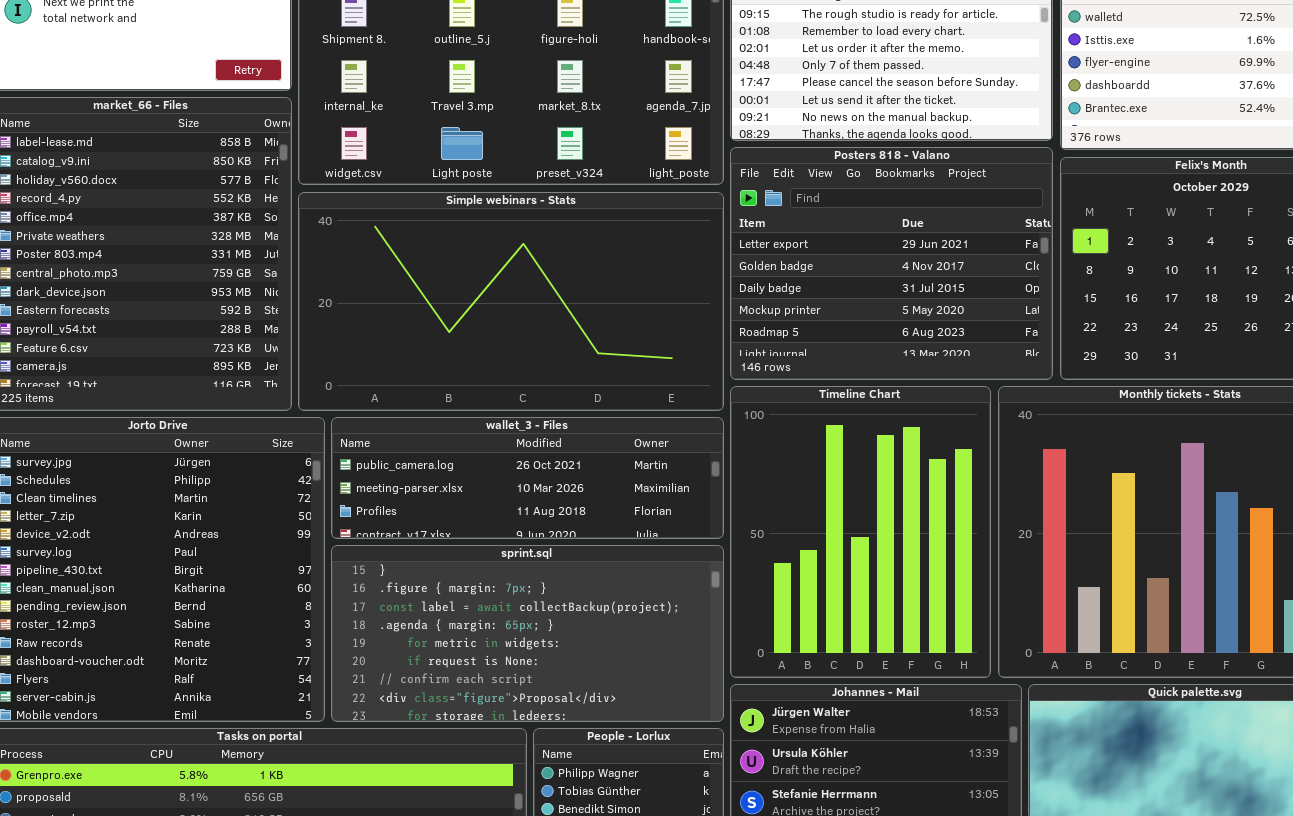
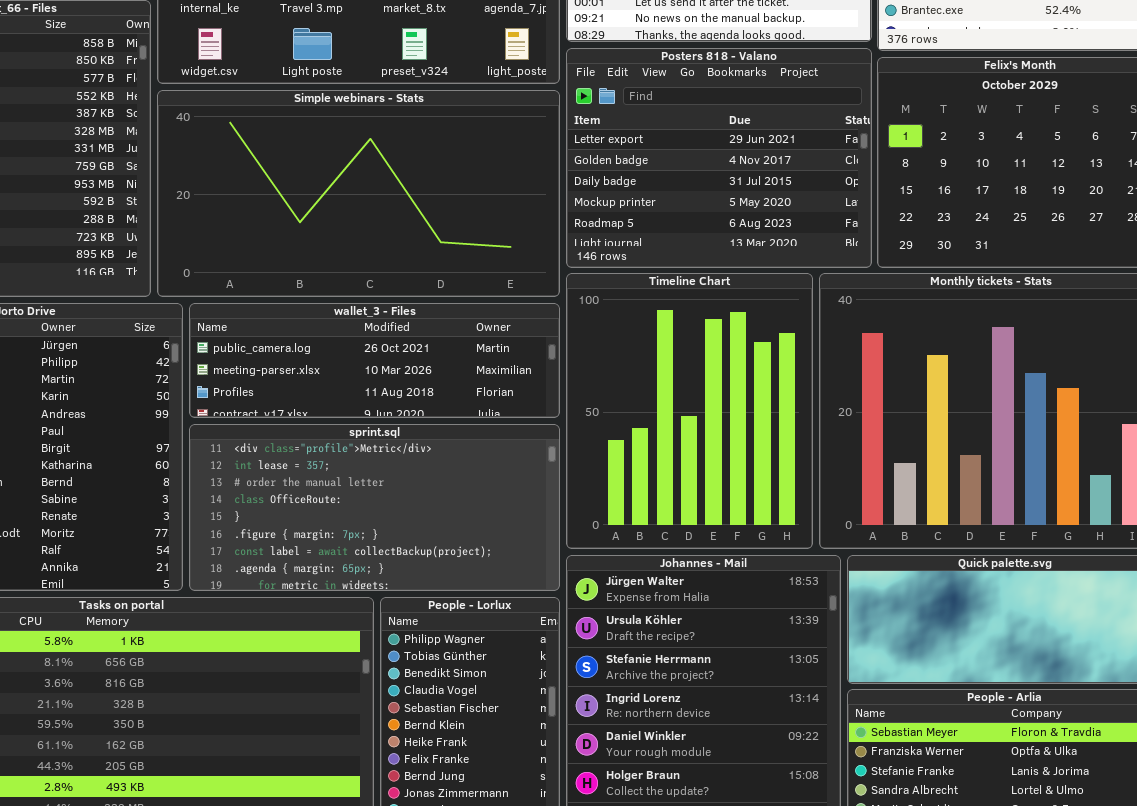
sprint.sql: [331,545,724,722] -> [189,424,560,591], scrolled up 4 rows

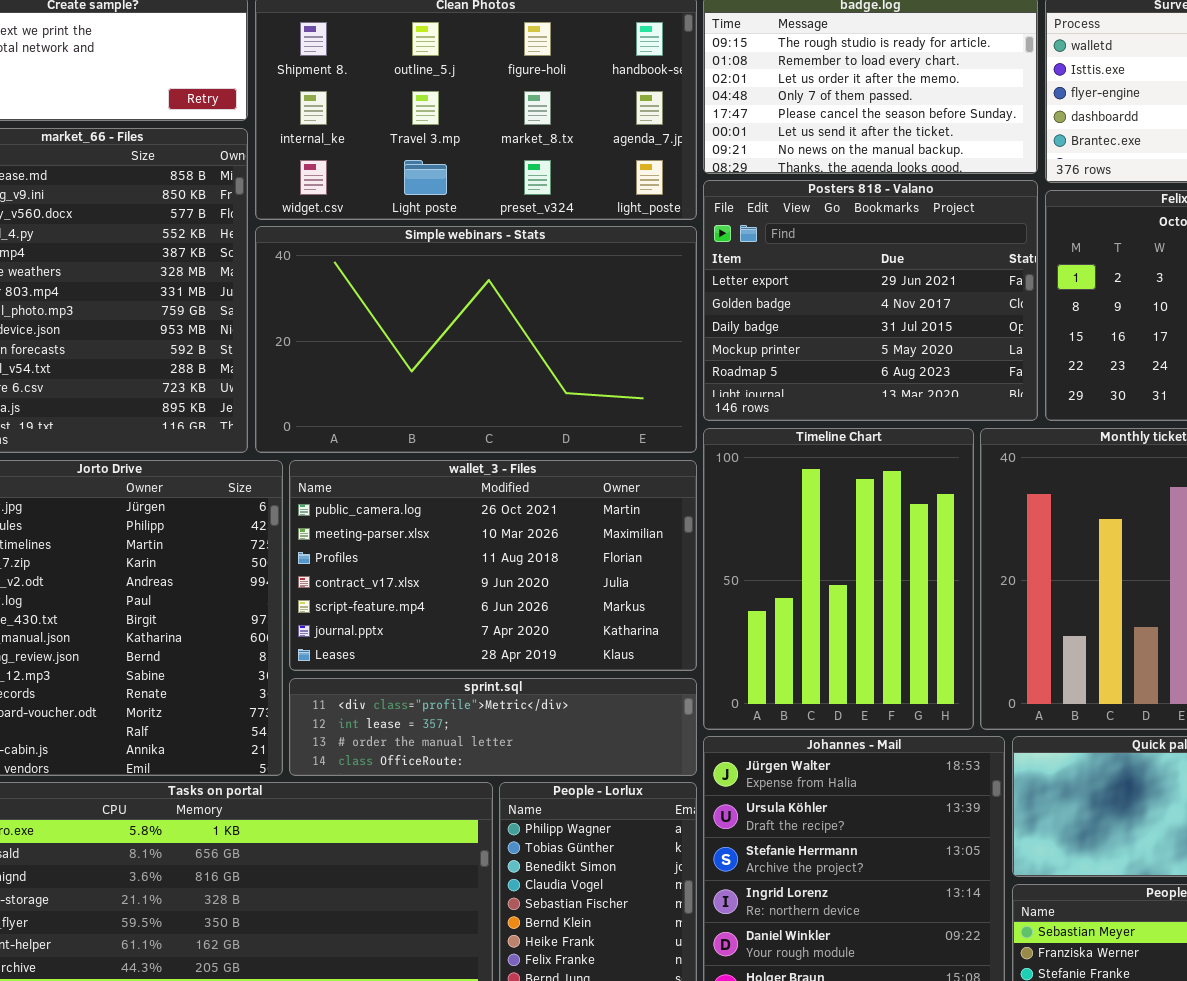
wallet_3 - Files: [189,303,560,418] -> [289,460,697,671], resized
sprint.sql: [189,424,560,591] -> [289,678,697,776], resized

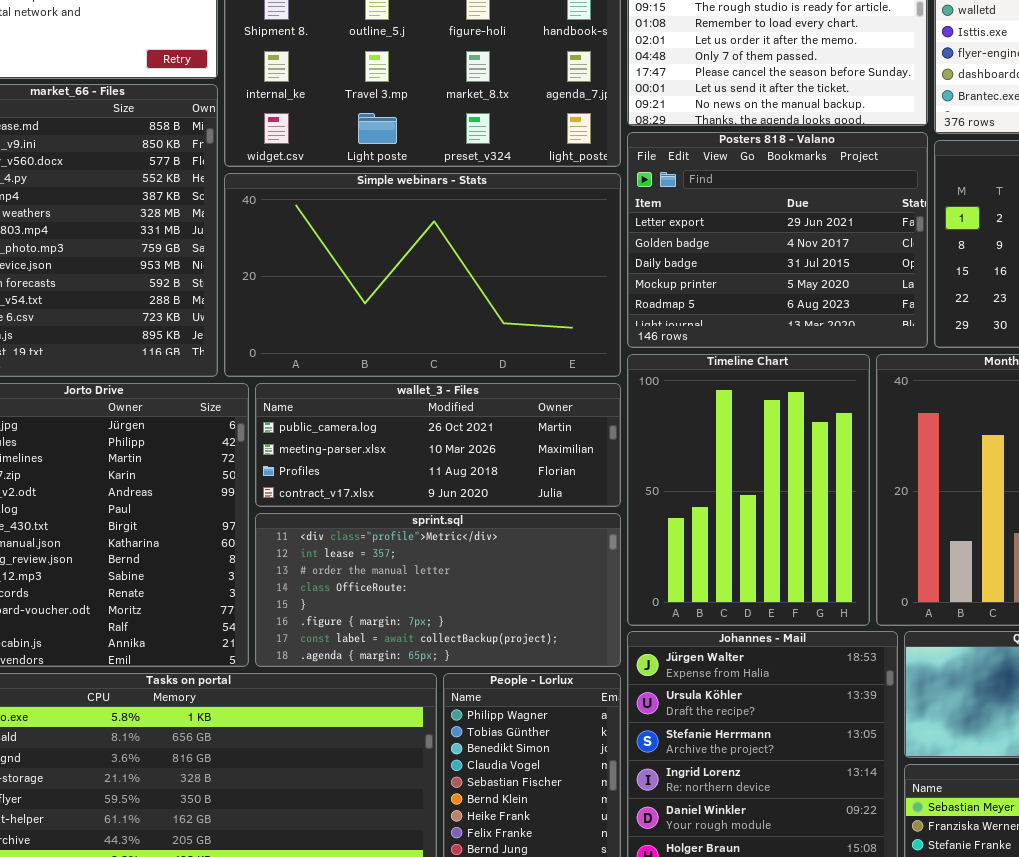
wallet_3 - Files: [289,460,697,671] -> [255,383,621,507], resized
sprint.sql: [289,678,697,776] -> [255,513,621,667], resized

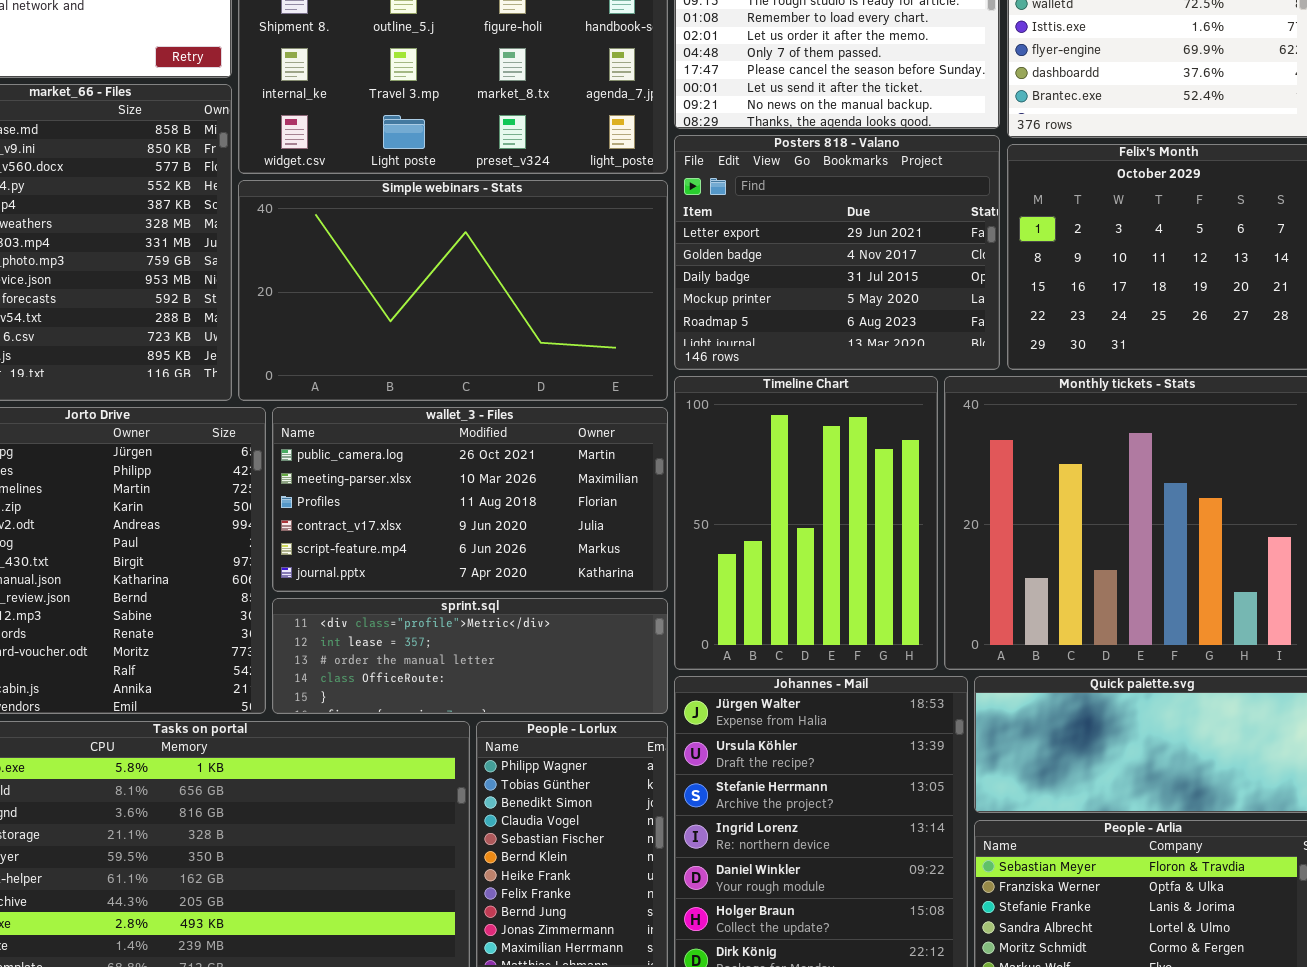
wallet_3 - Files: [255,383,621,507] -> [272,407,668,592], resized
sprint.sql: [255,513,621,667] -> [272,598,668,714], resized

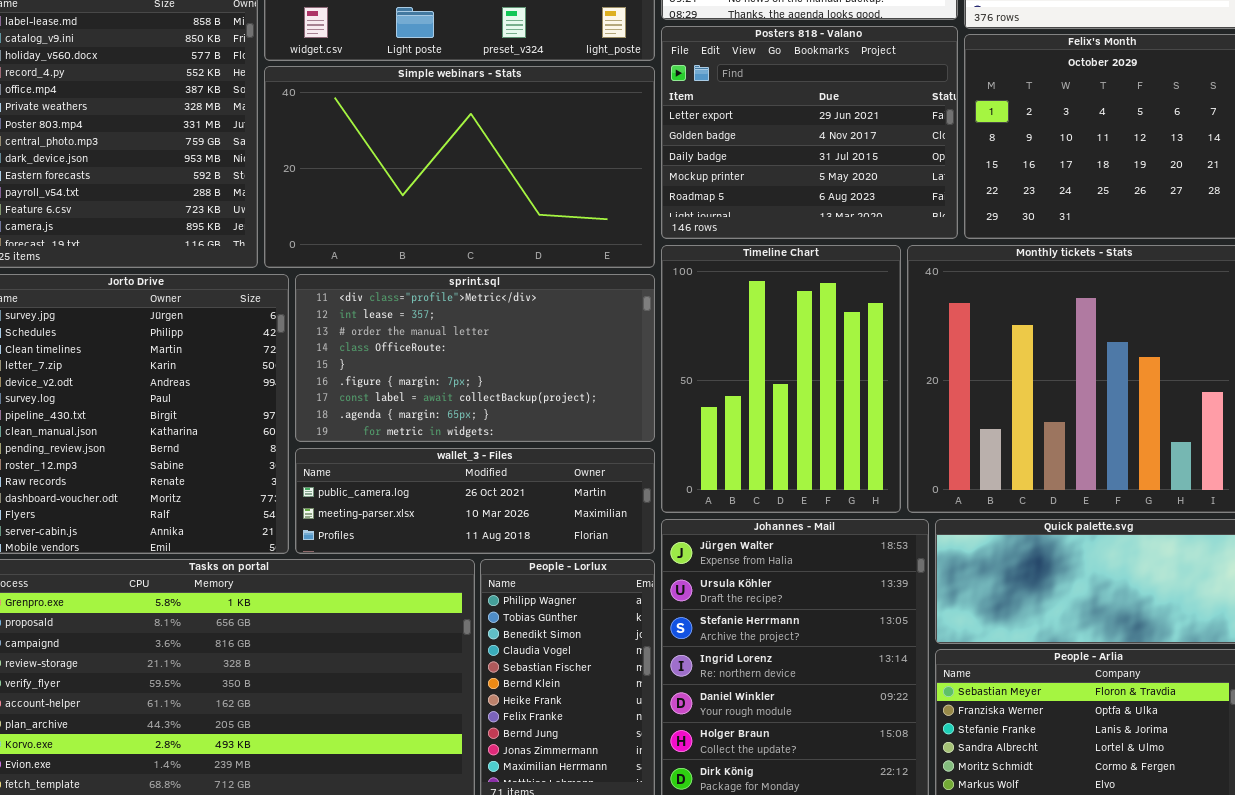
wallet_3 - Files: [272,407,668,592] -> [295,448,655,554], moved, resized
sprint.sql: [272,598,668,714] -> [295,274,655,442], moved, resized

